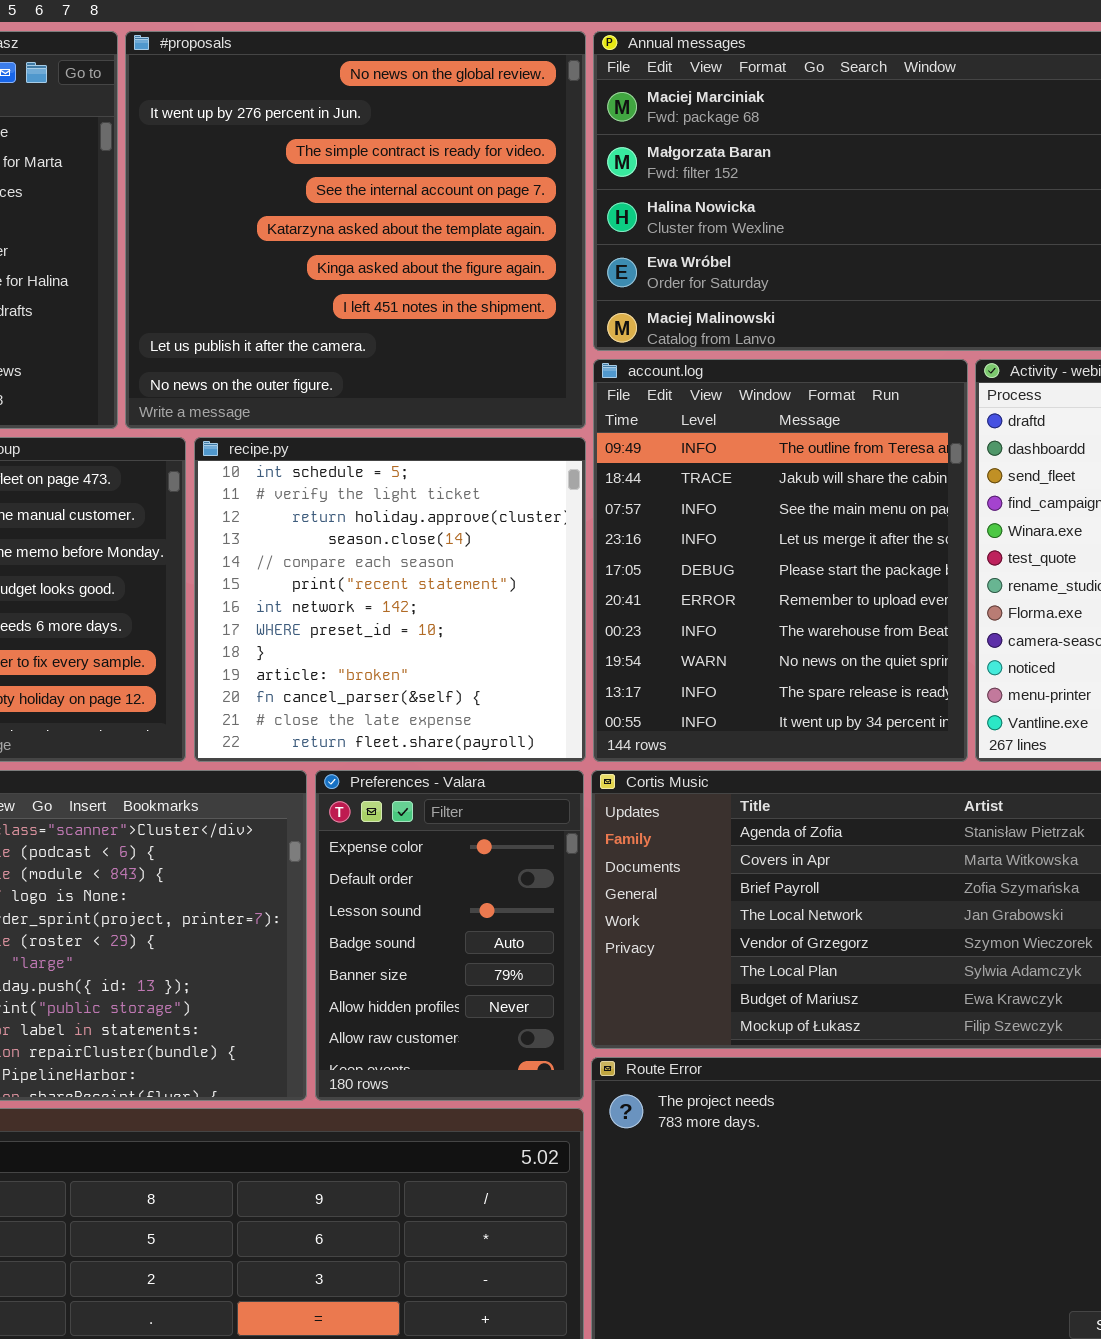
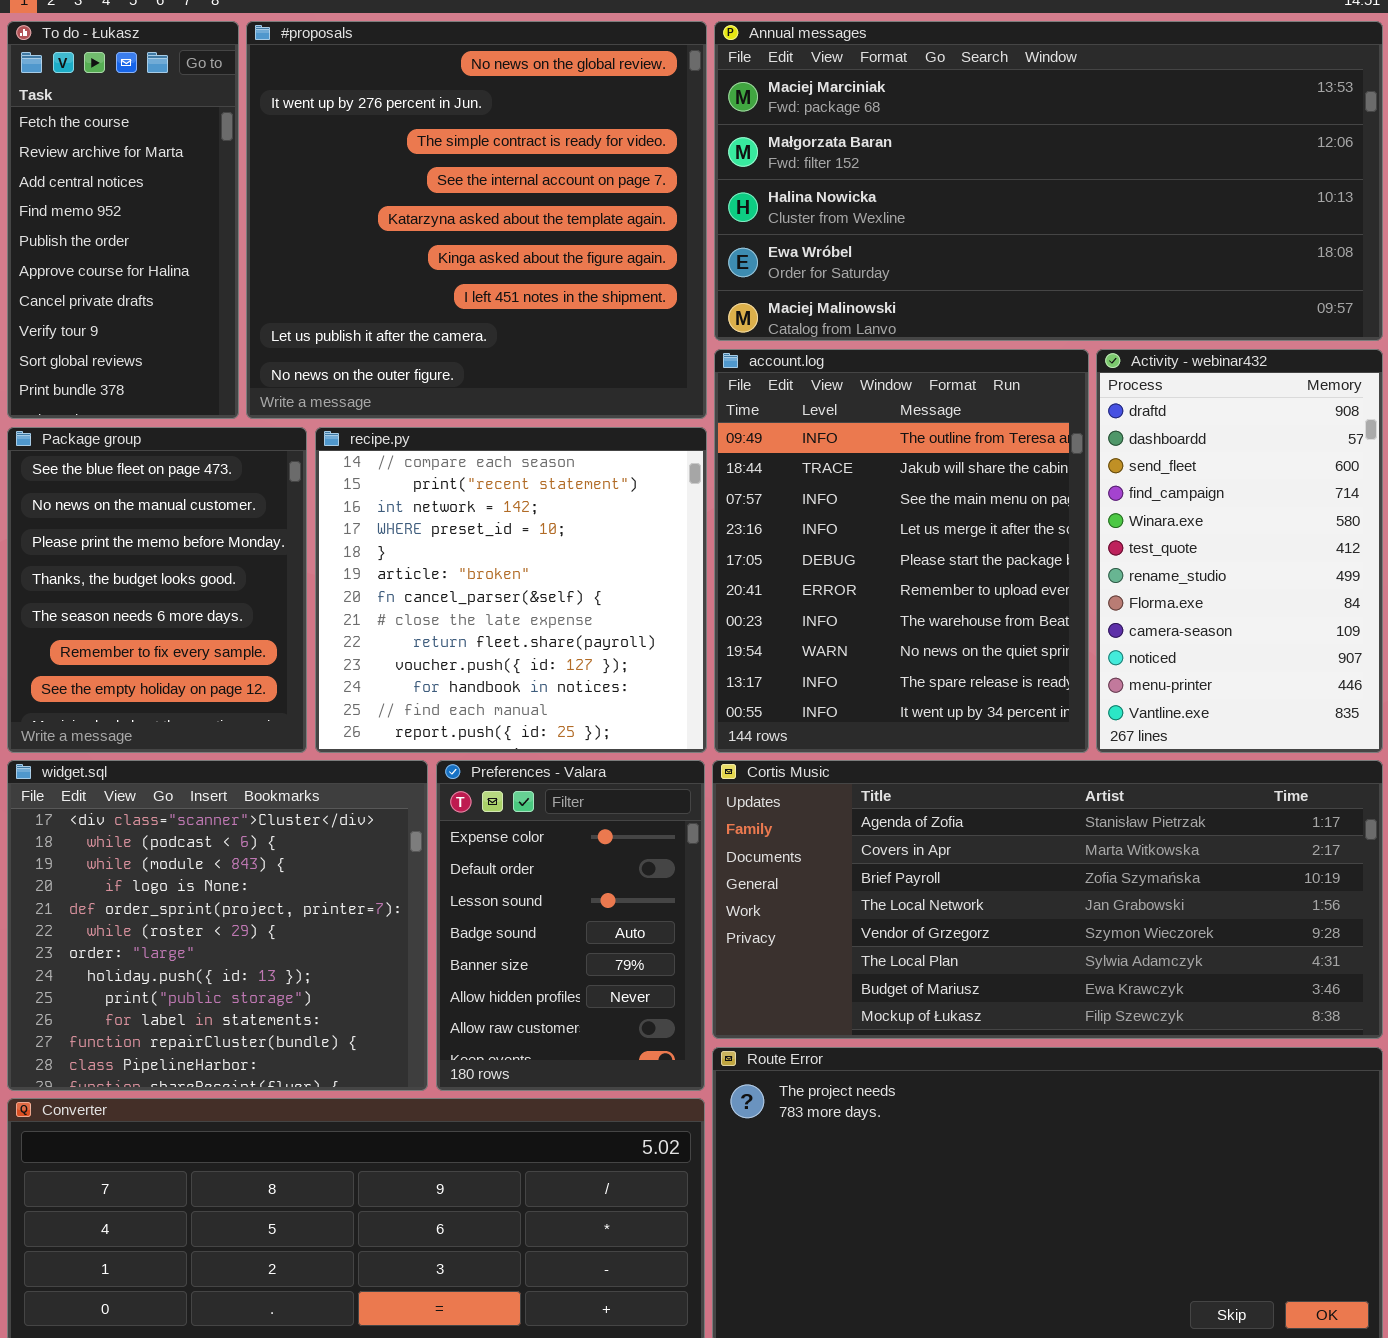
recipe.py: [194,437,586,762] -> [315,427,707,753], scrolled down 4 rows

